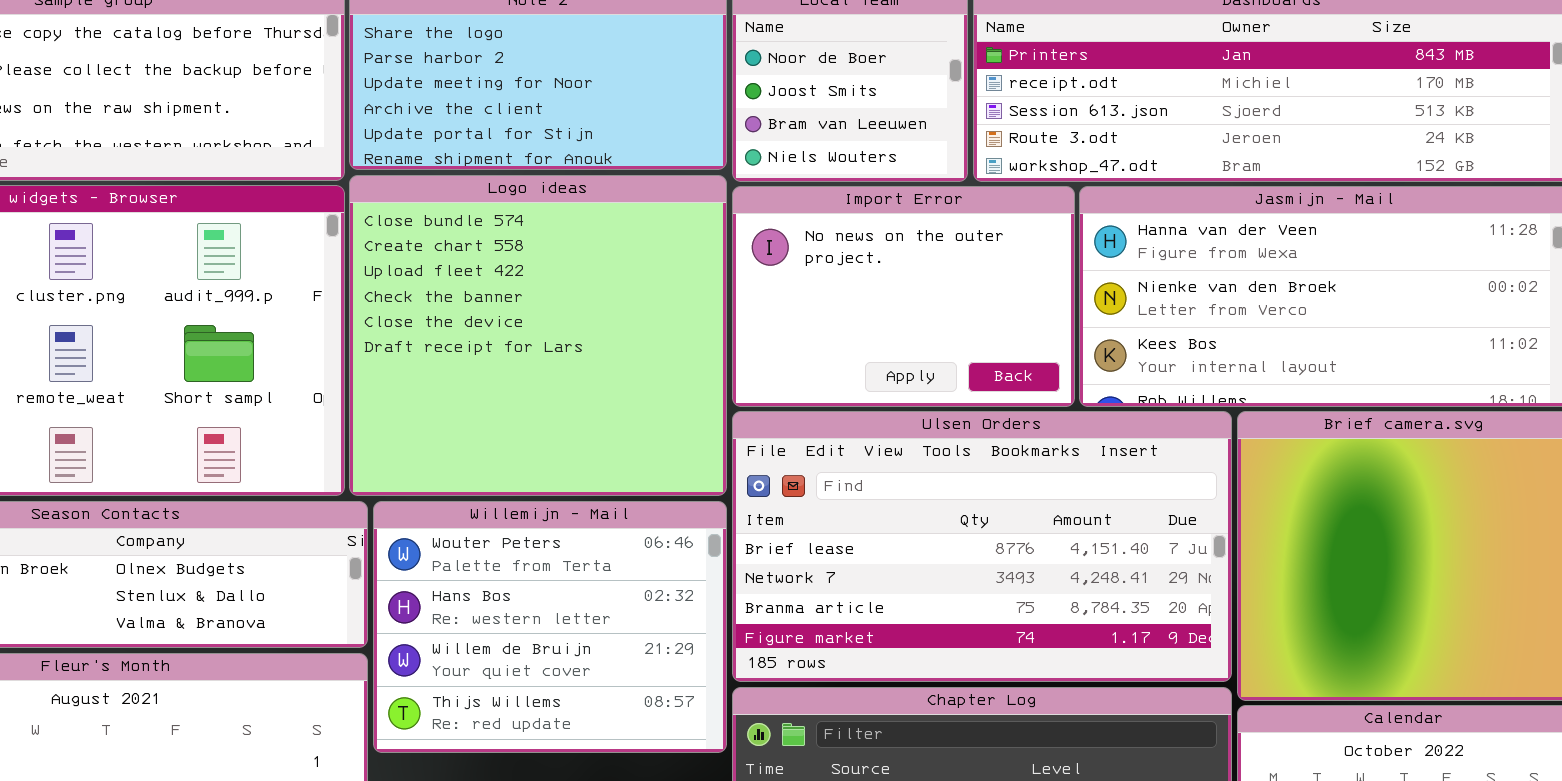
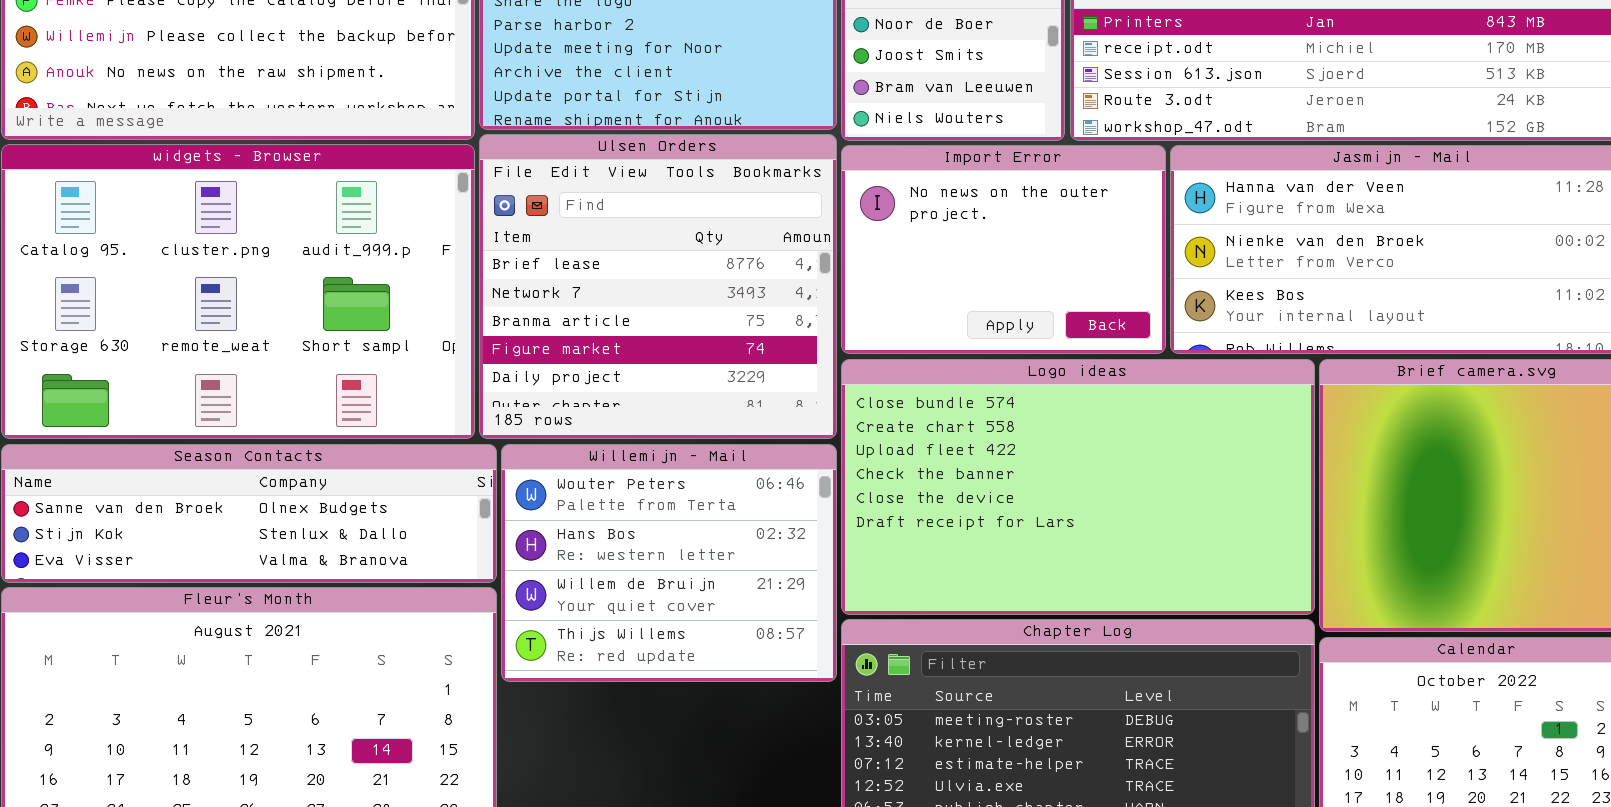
Logo ideas: [349,175,727,496] -> [841,359,1315,615], moved, resized
Ulsen Orders: [732,411,1232,682] -> [479,134,837,439], moved, resized

